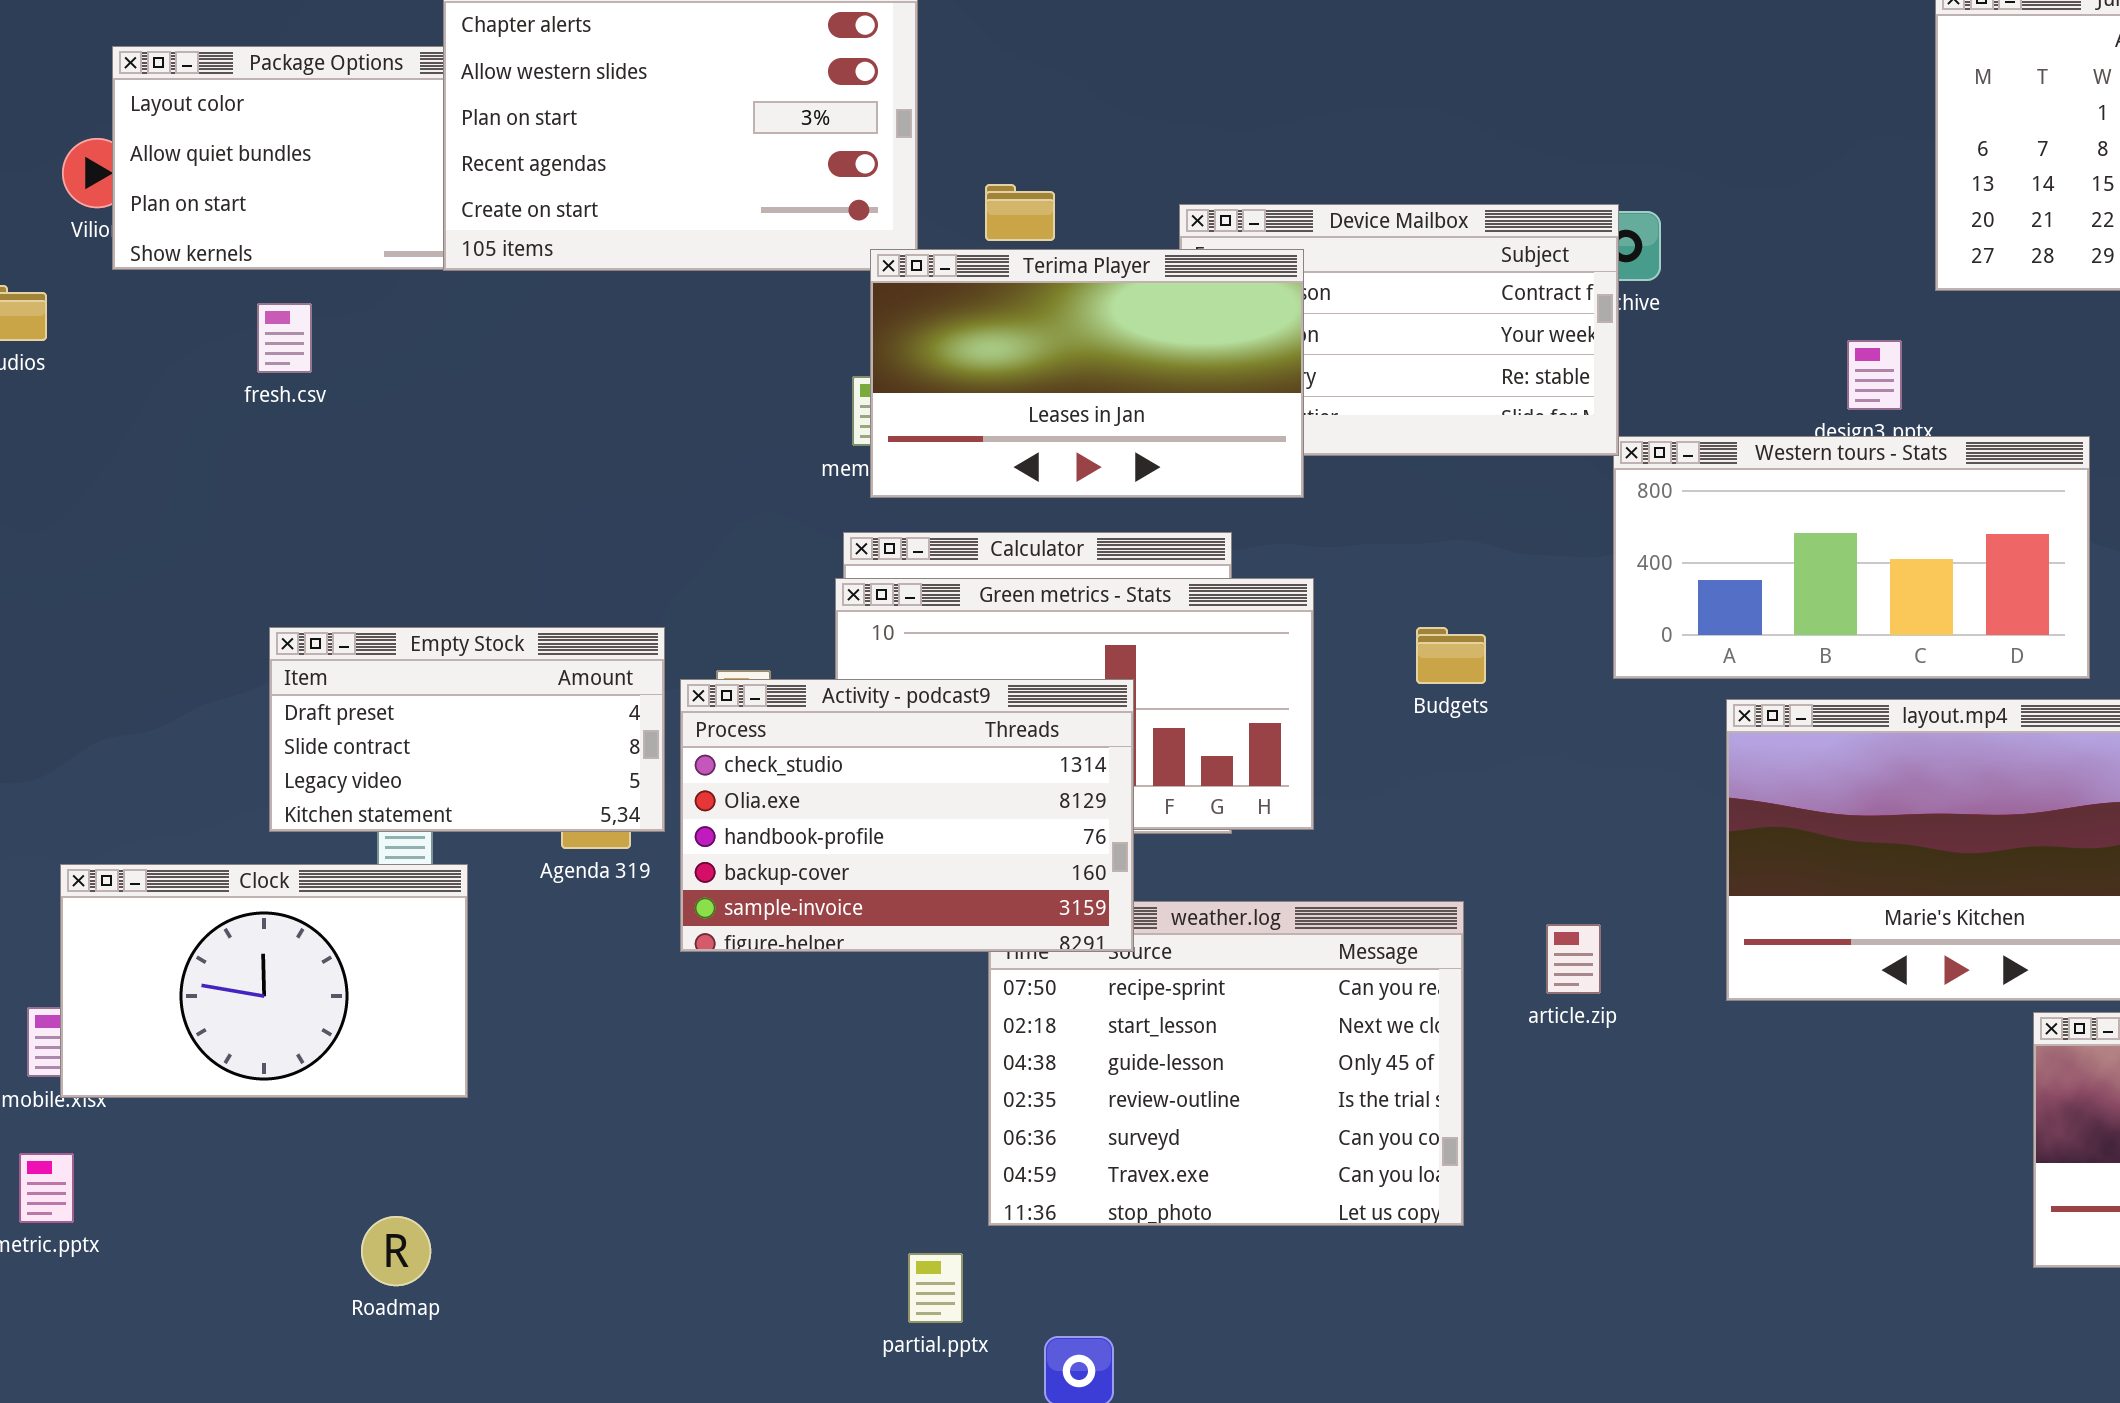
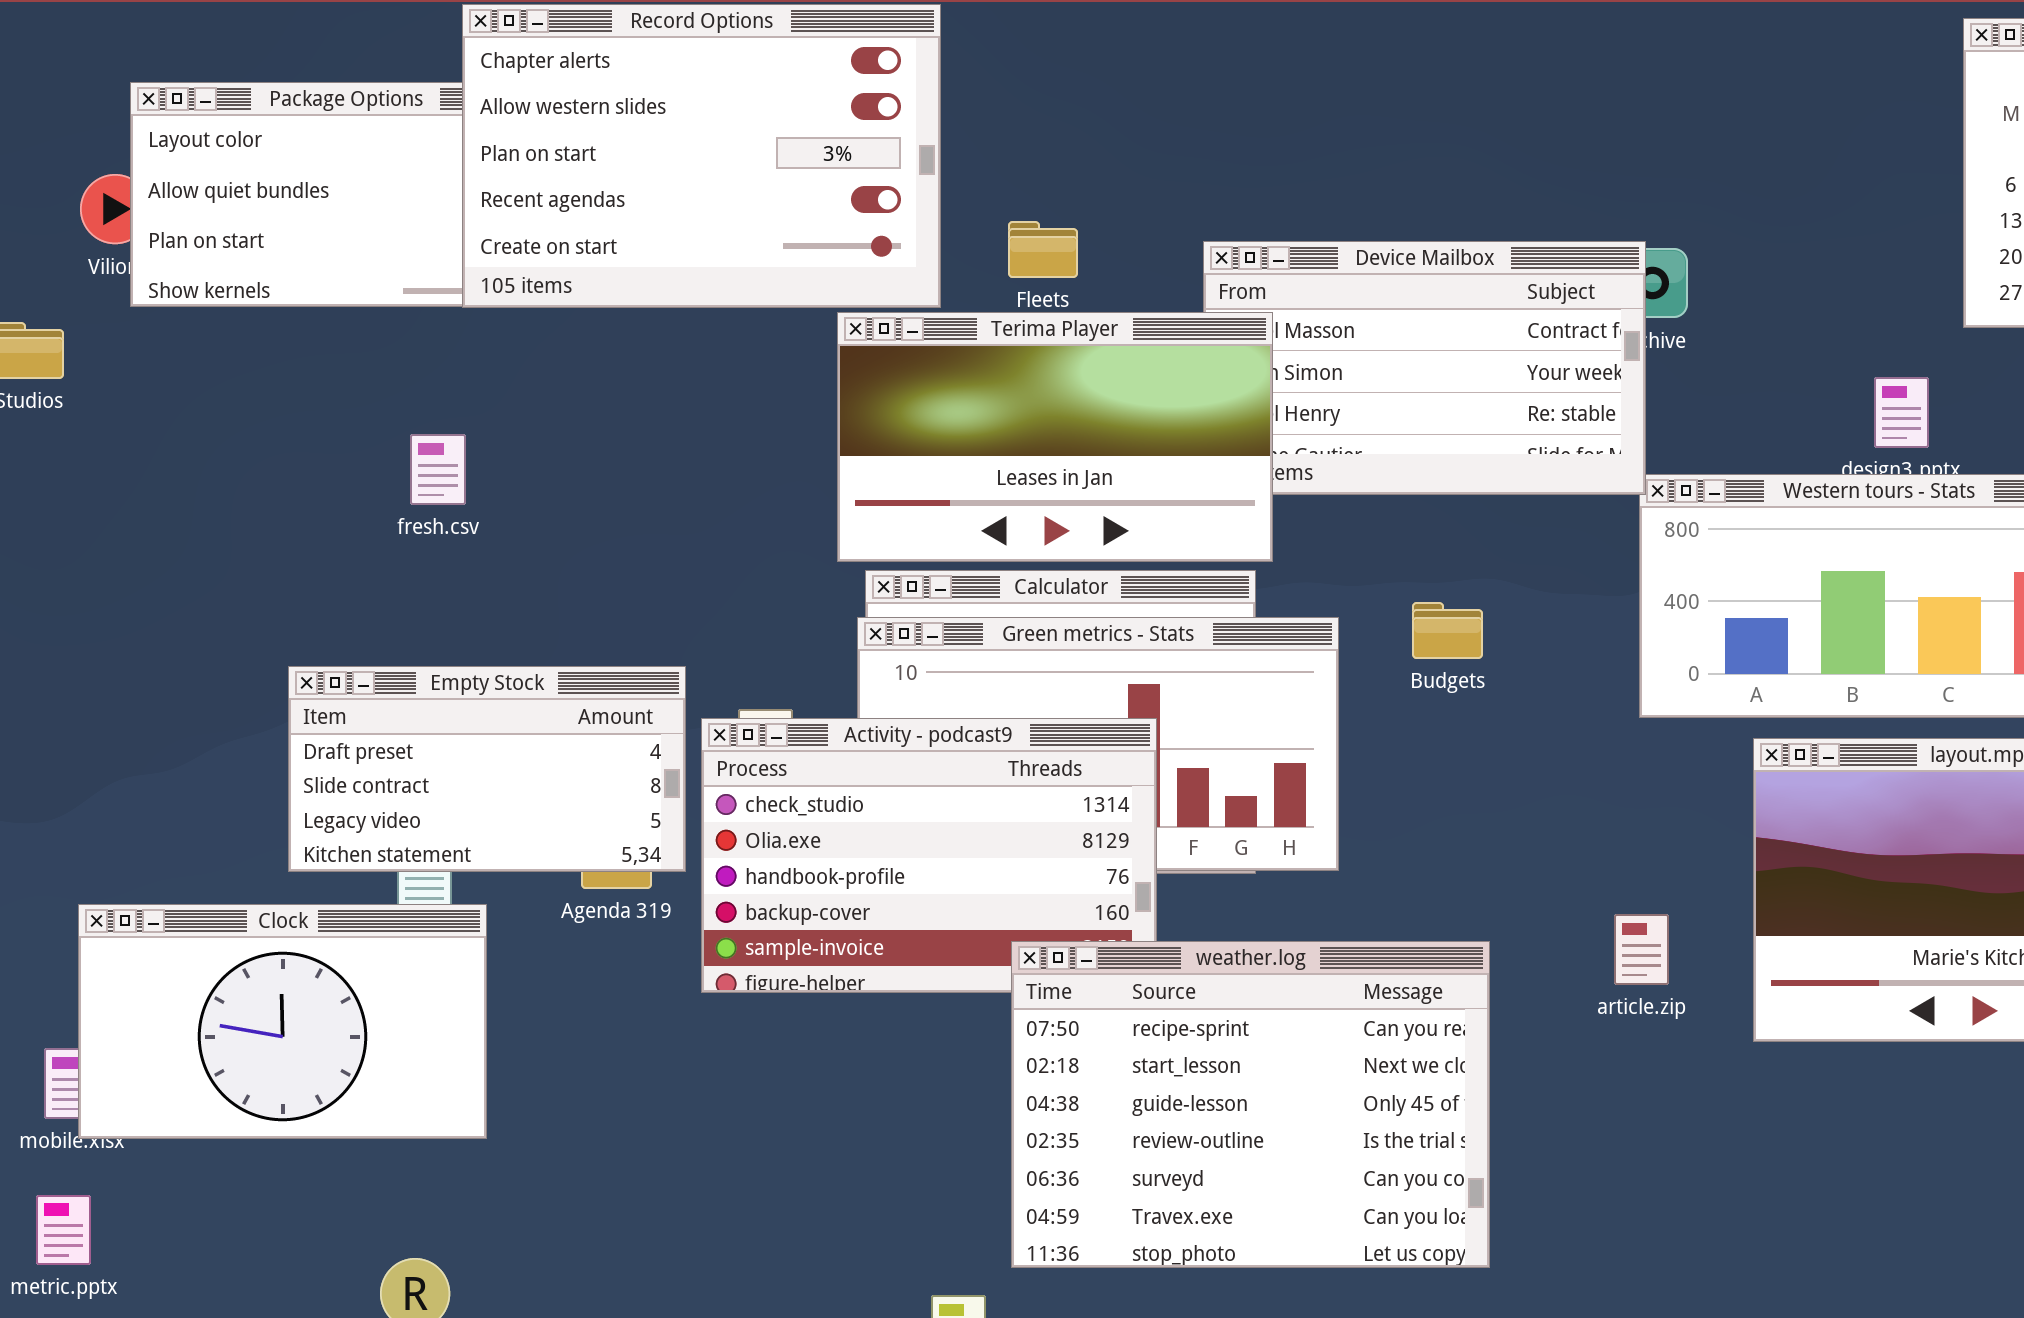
Terima Player: [870,249,1304,498] -> [837,312,1273,562], moved
fresh.csv: [257,303,312,373] -> [410,434,466,505], moved
Budgets: [1416,627,1486,684] -> [1412,602,1483,659], moved
weather.log: [988,901,1464,1226] -> [1011,941,1490,1268], raised
article.zip: [1546,924,1601,994] -> [1614,914,1669,985], moved

